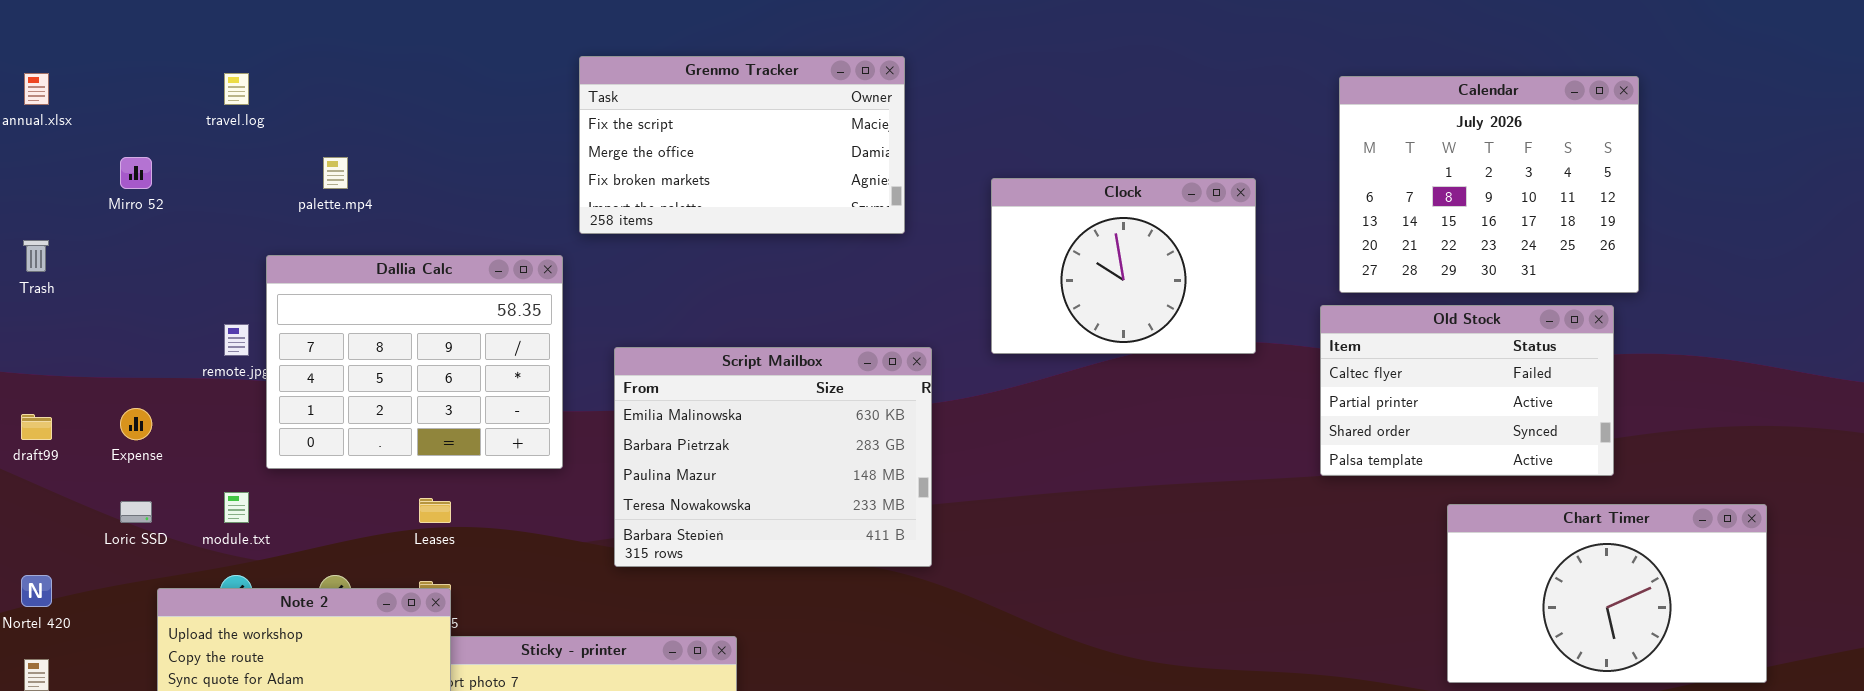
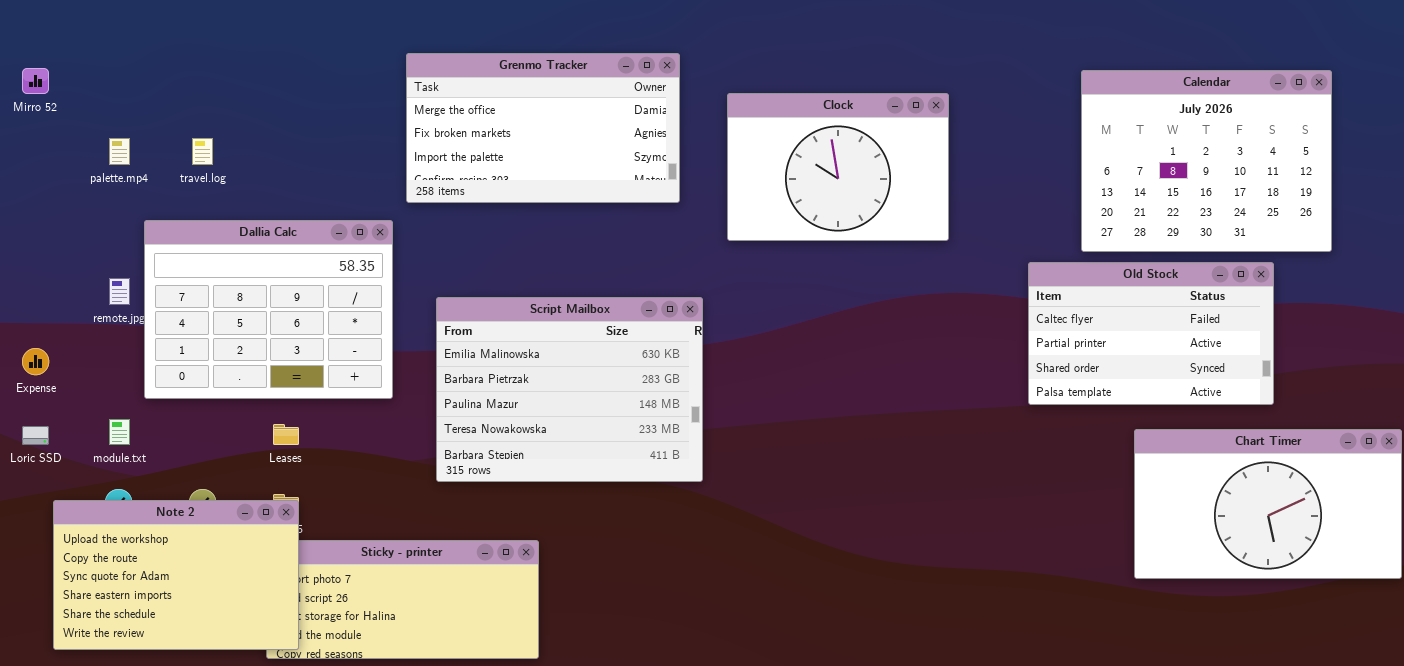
Grenmo Tracker: [579,56,905,234] -> [406,53,680,203], scrolled down 1 row
travel.log: [224,73,249,105] -> [192,138,213,165], moved
Calendar: [1339,76,1639,293] -> [1081,70,1332,252], moved
Mirro 52: [120,157,152,189] -> [22,68,49,94], moved
palette.mp4: [323,157,348,189] -> [109,138,130,165], moved
Clock: [991,178,1256,354] -> [727,93,949,241], moved

